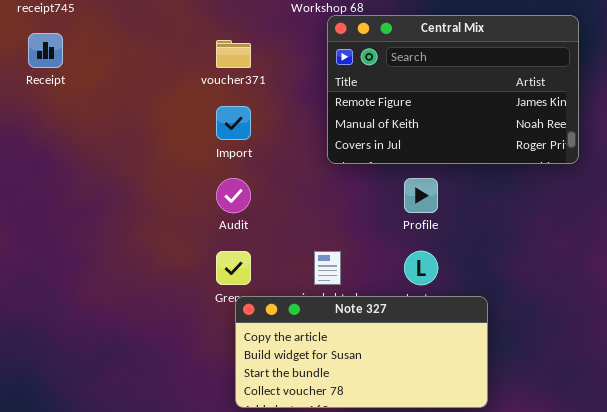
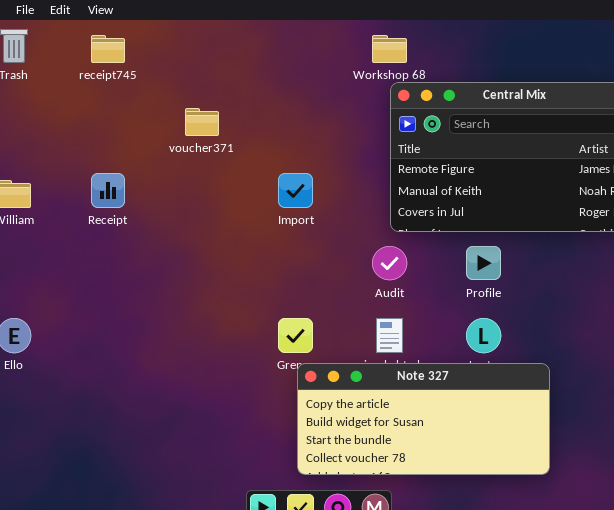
Receipt: [28,33,63,68] -> [91,173,125,208], moved
voucher371: [216,40,251,68] -> [185,108,219,136], moved
Audit: [216,178,251,213] -> [372,246,407,280], moved

